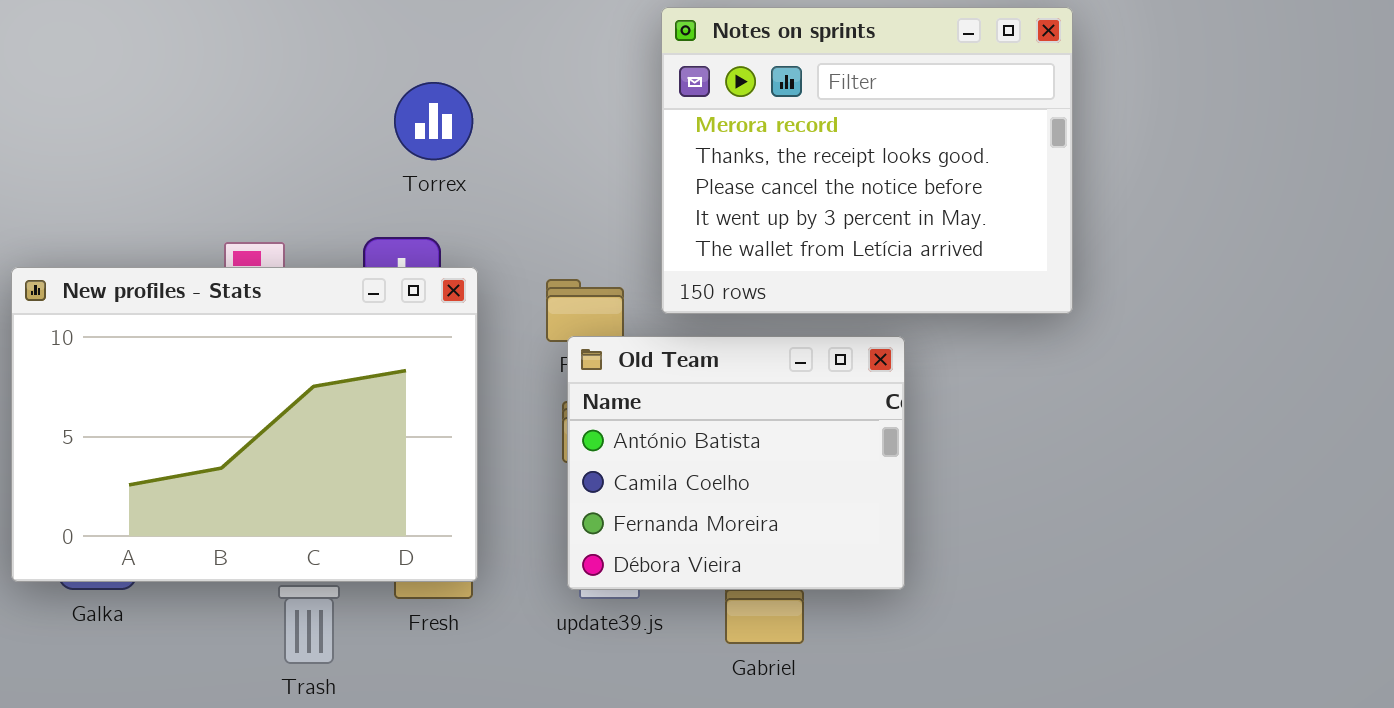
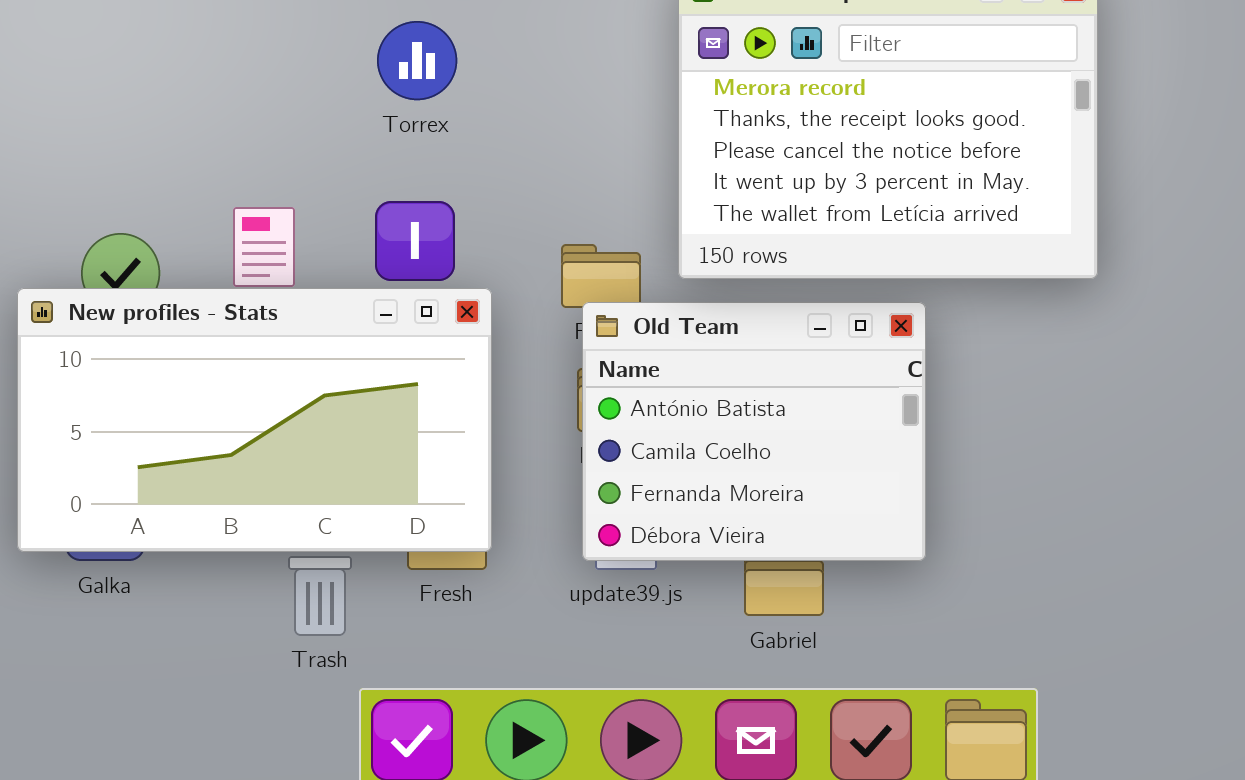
Torrex: [394,82,473,160] -> [377,21,457,100], moved
New profiles - Stats: [11,267,478,582] -> [17,288,492,552], resized

